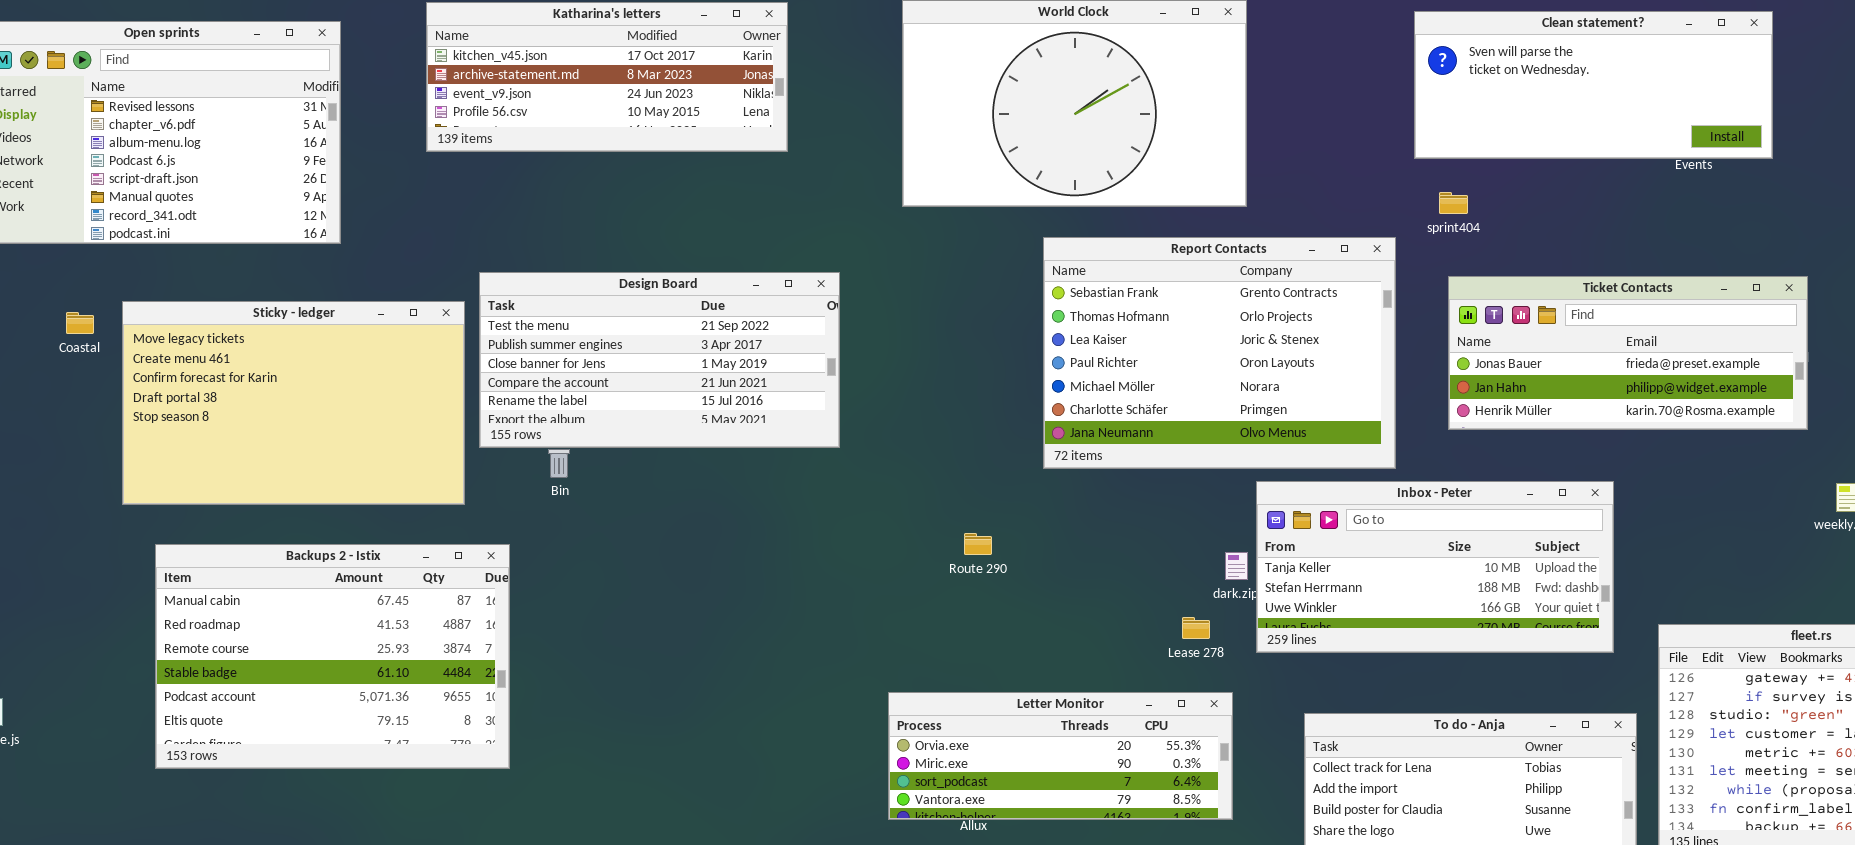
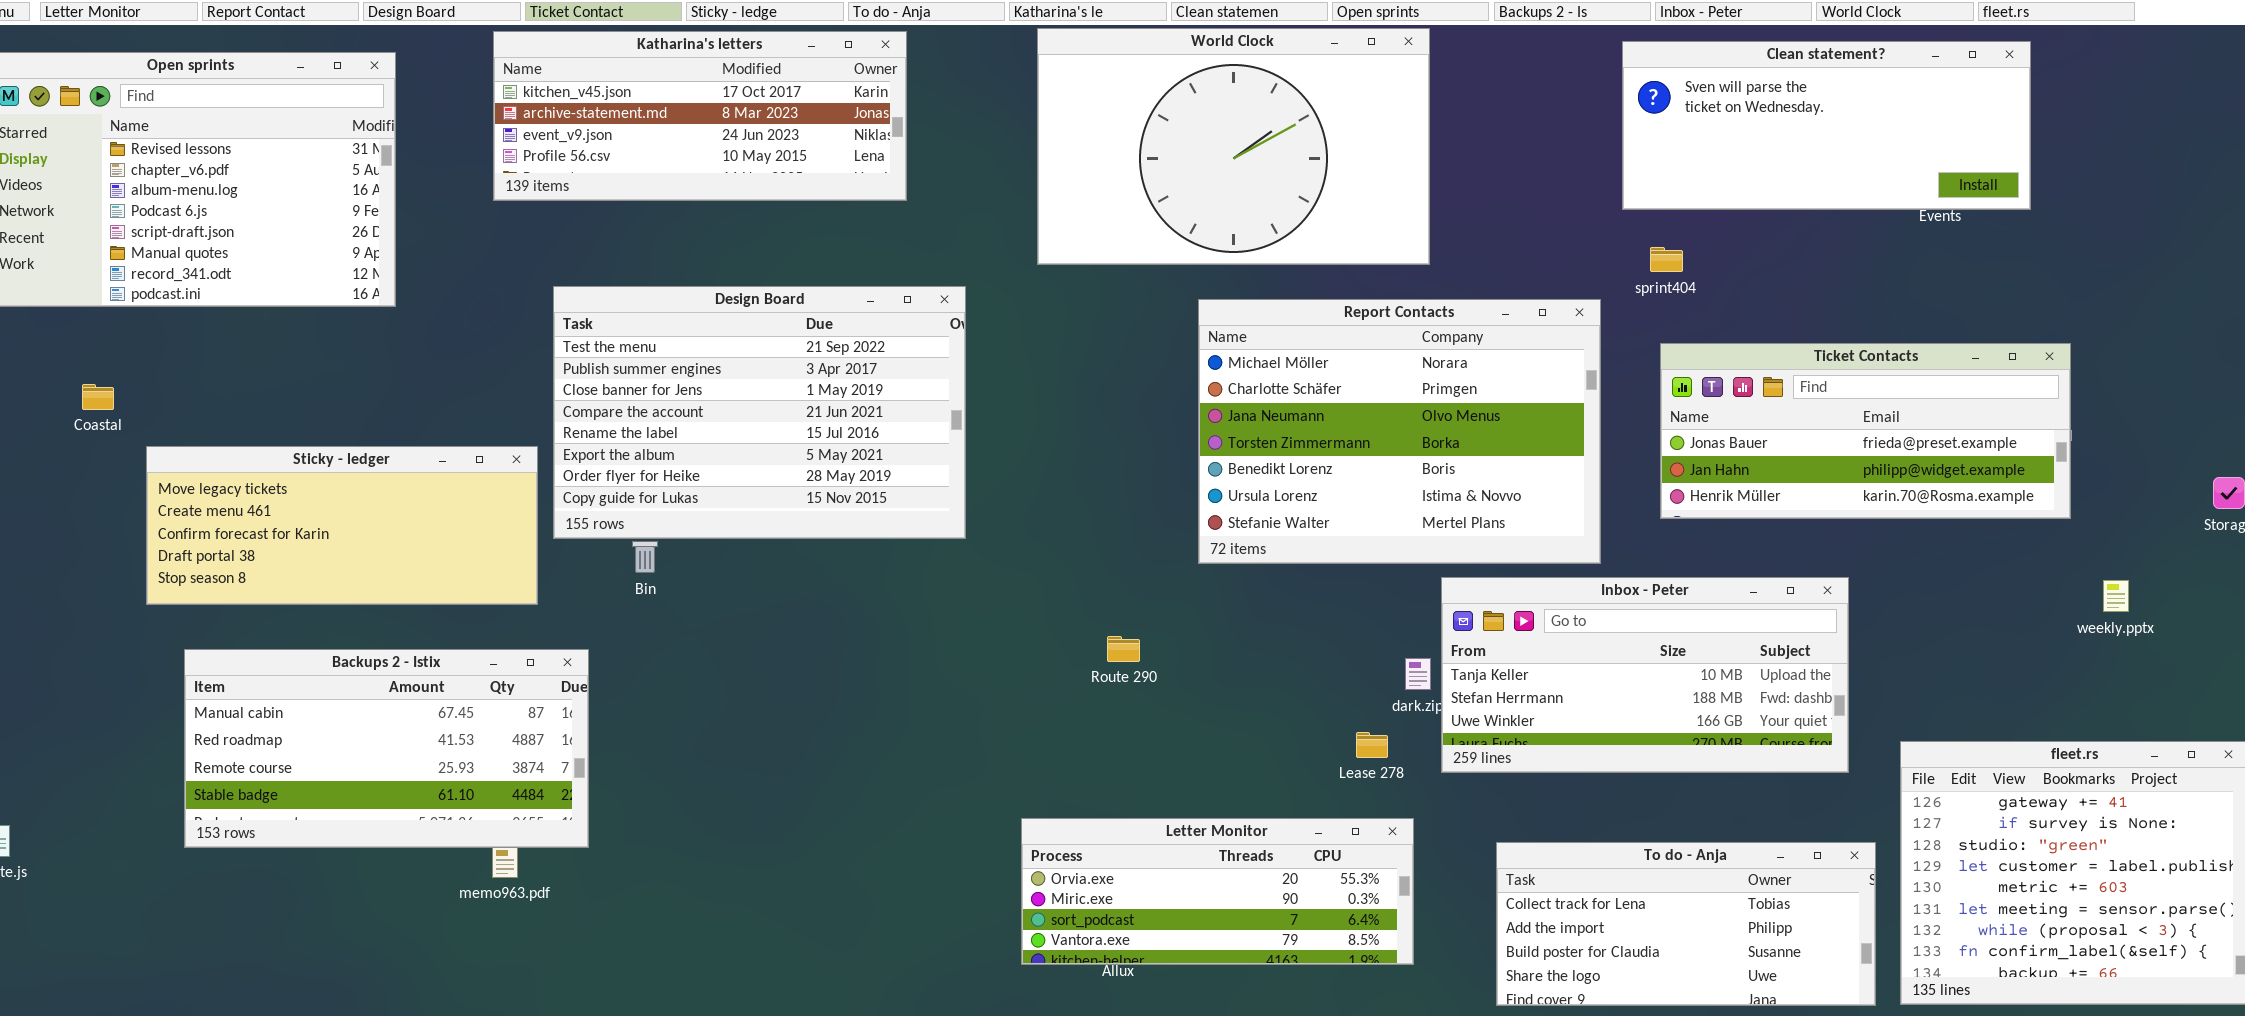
Report Contacts: [1043,237,1396,469] -> [1198,299,1601,564], scrolled down 4 rows
Design Board: [479,272,840,448] -> [553,286,966,539], resized
Sticky - ledger: [122,301,465,505] -> [146,446,538,605], resized
Backups 2 - Istix: [155,544,510,769] -> [184,649,589,848], resized

